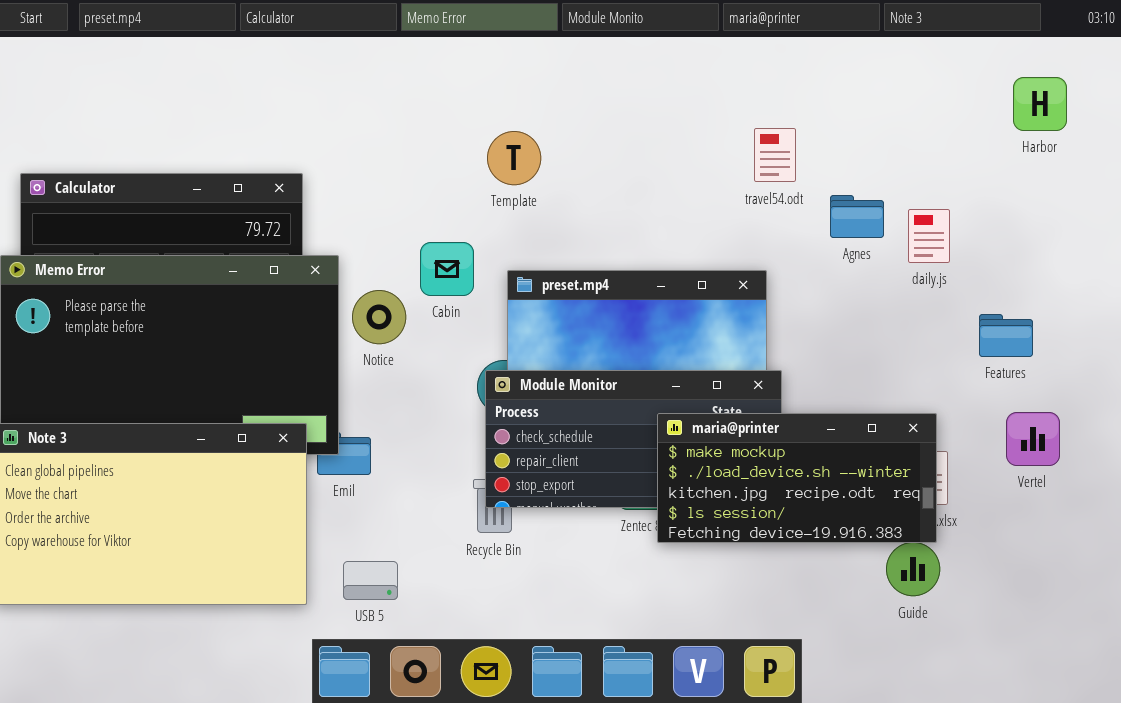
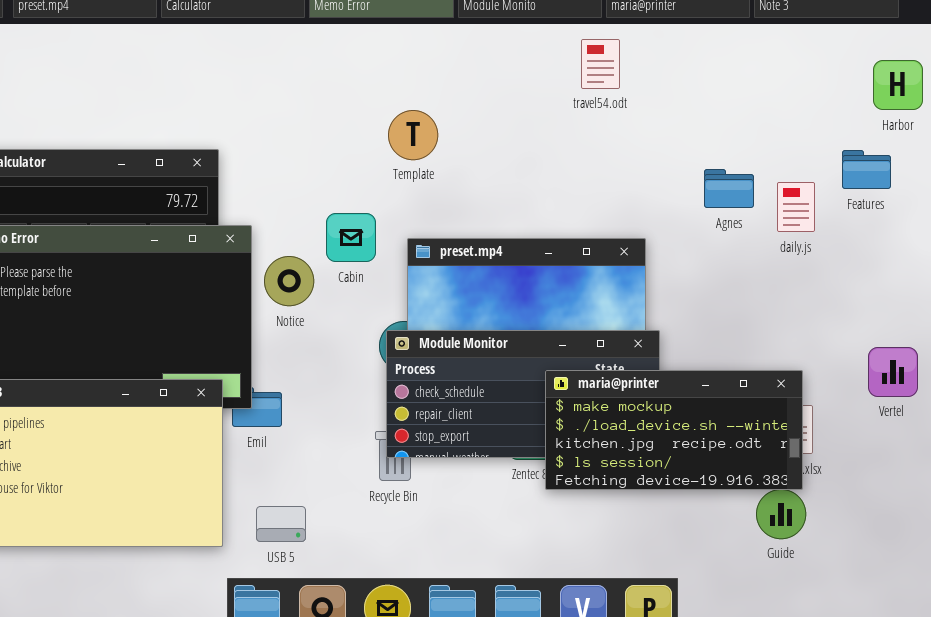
travel54.odt: [754,128,796,182] -> [581,39,620,89], moved
Features: [979,314,1033,357] -> [842,150,891,189], moved
Vertel: [1006,412,1060,466] -> [868,347,918,397], moved

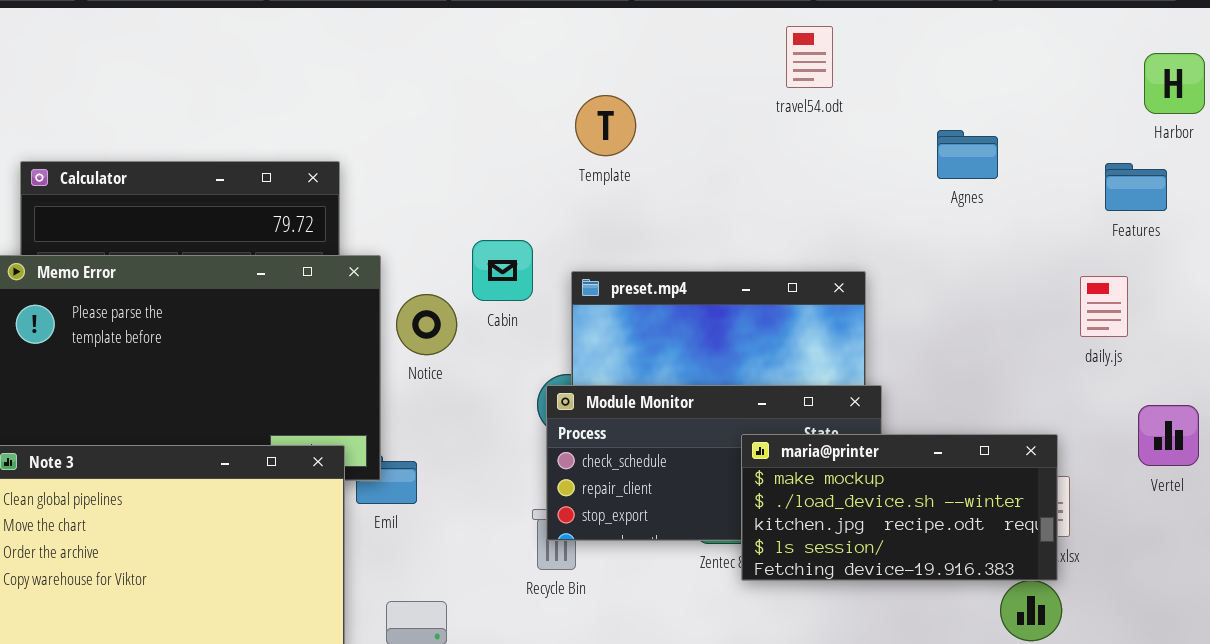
Template: [388,110,438,160] -> [575,95,636,156], moved
Agnes: [704,169,754,208] -> [937,130,998,179], moved
daily.js: [777,182,815,232] -> [1080,276,1128,337], moved

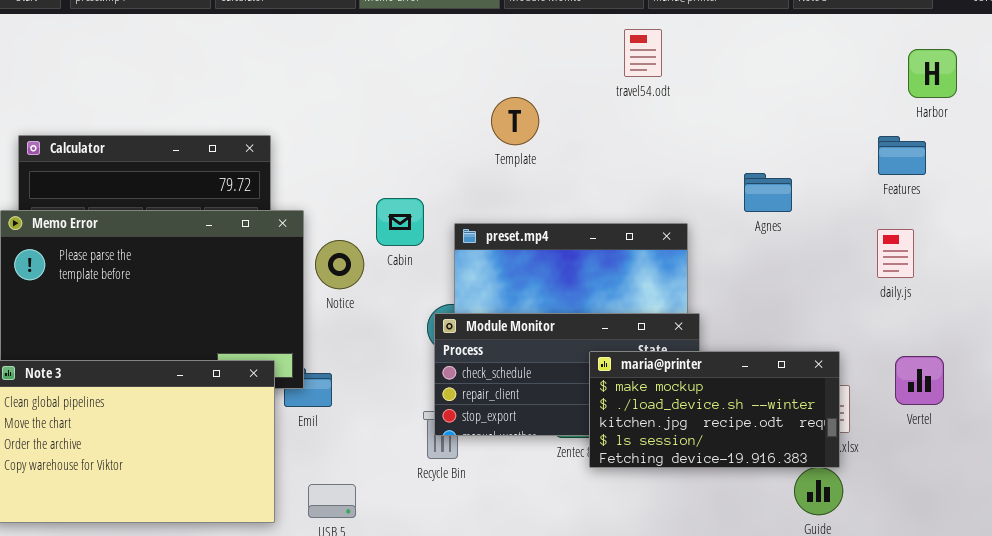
Template: [575,95,636,156] -> [491,97,539,145], moved
Agnes: [937,130,998,179] -> [744,173,792,212], moved
daily.js: [1080,276,1128,337] -> [877,229,914,278], moved
Vertel: [1138,405,1199,466] -> [895,356,944,405], moved

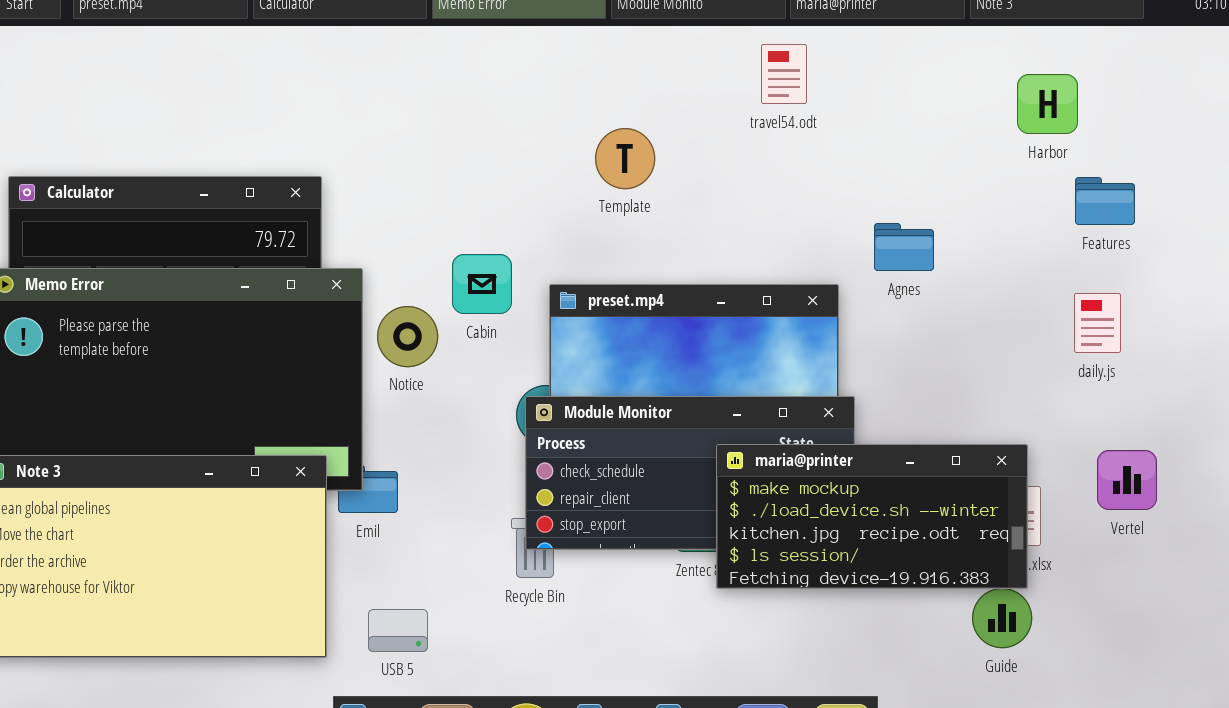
Harbor: [908,49,957,98] -> [1017,74,1078,134], moved
Agnes: [744,173,792,212] -> [874,223,934,271], moved

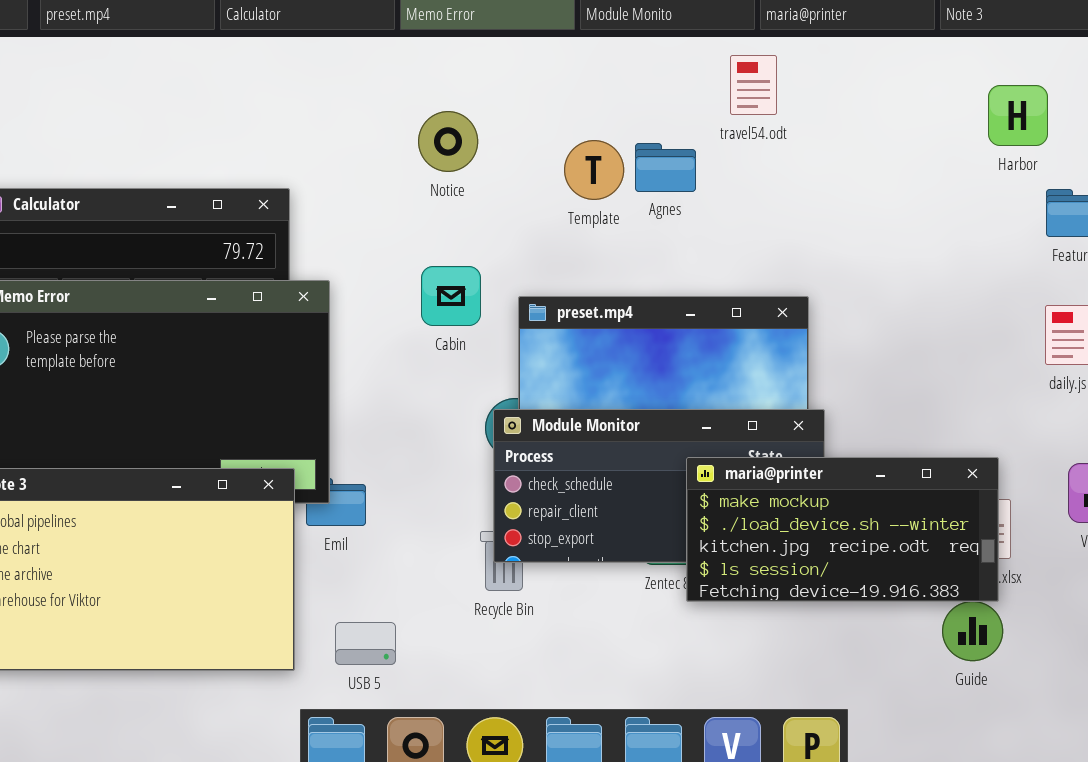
Agnes: [874,223,934,271] -> [635,143,696,192], moved
Notice: [377,306,438,367] -> [418,111,478,172], moved

